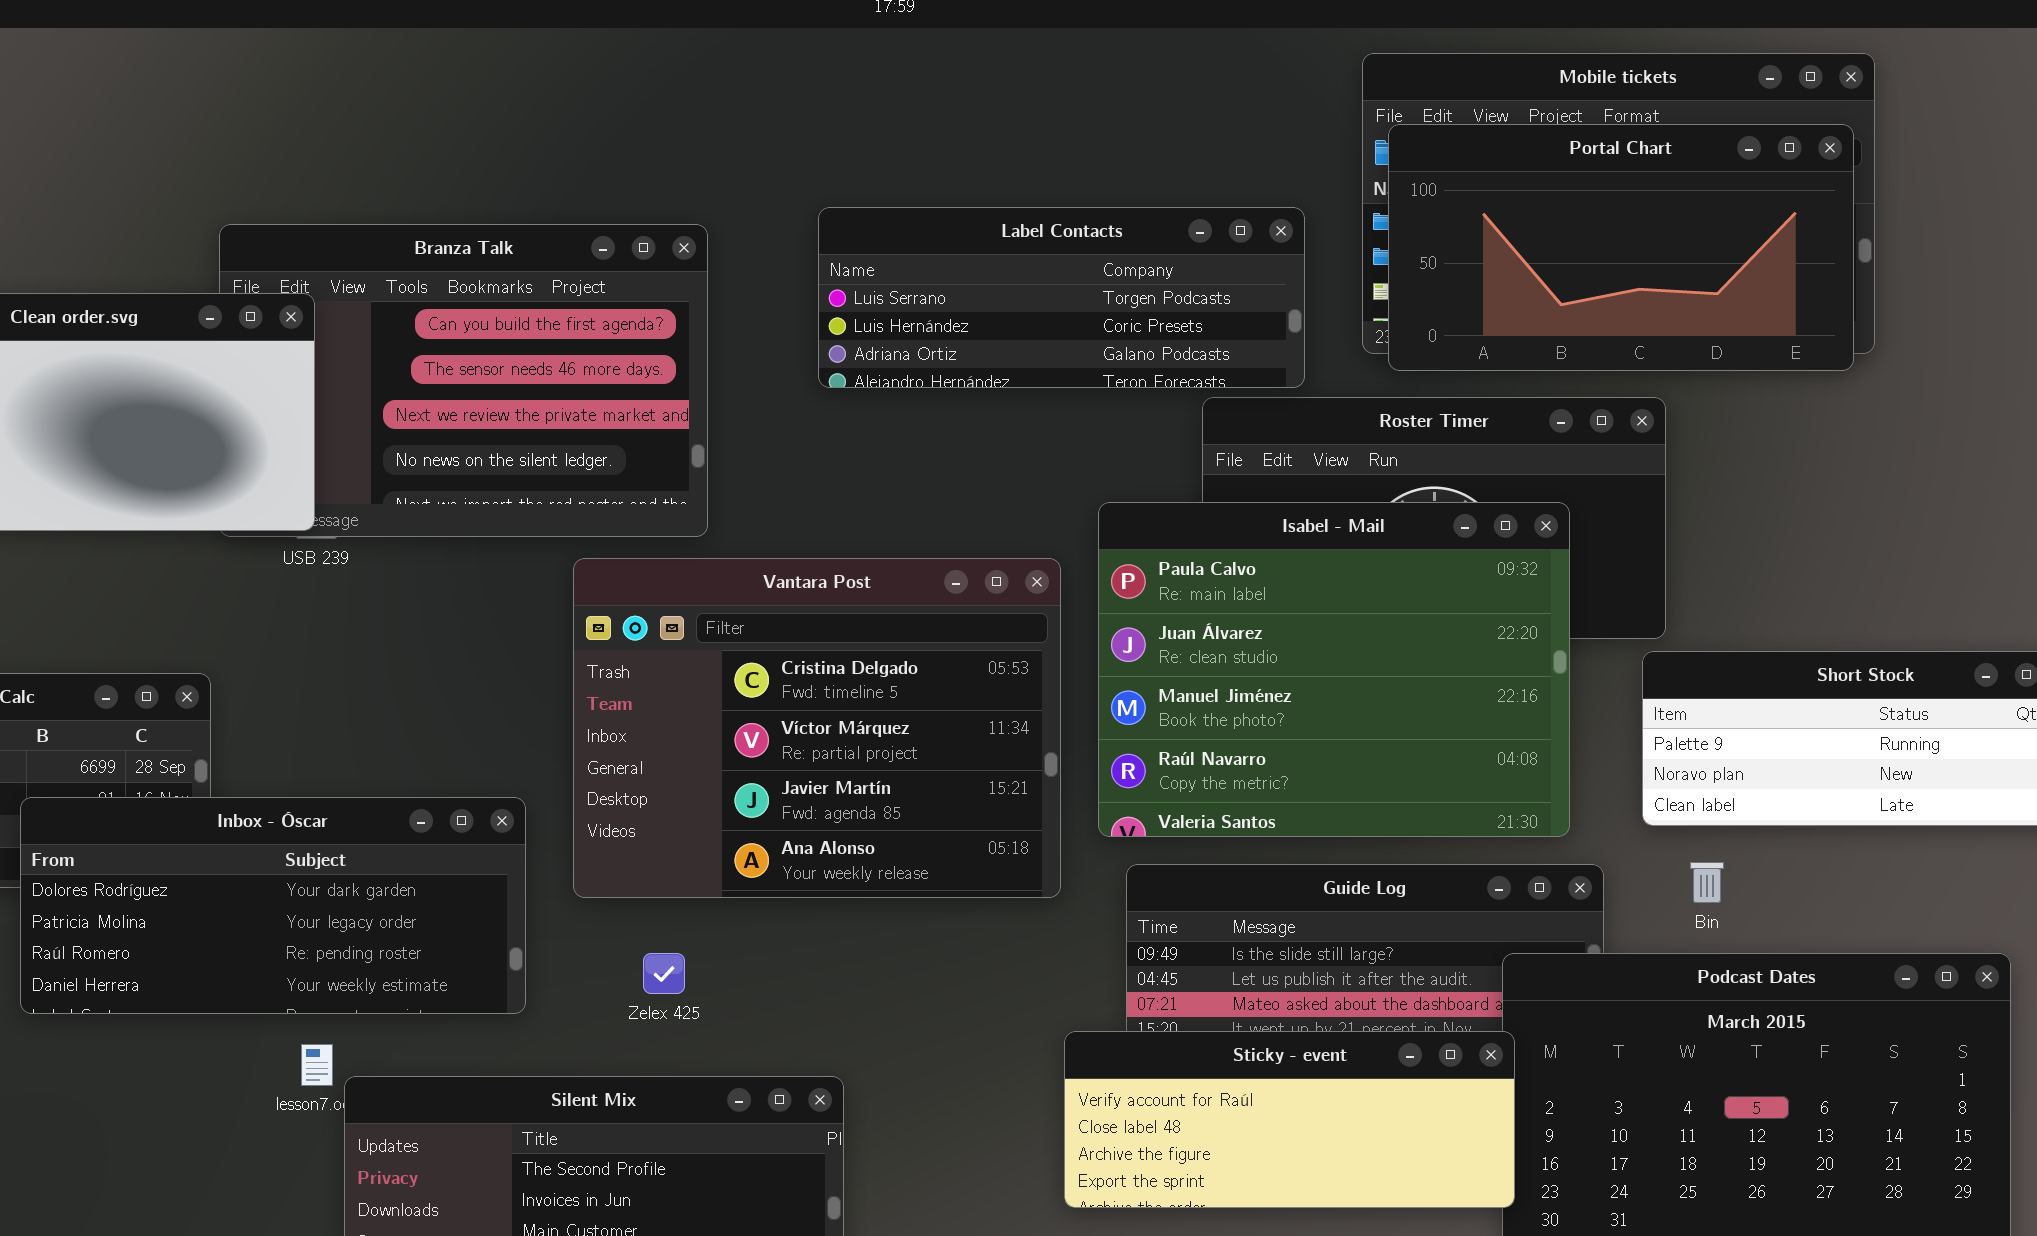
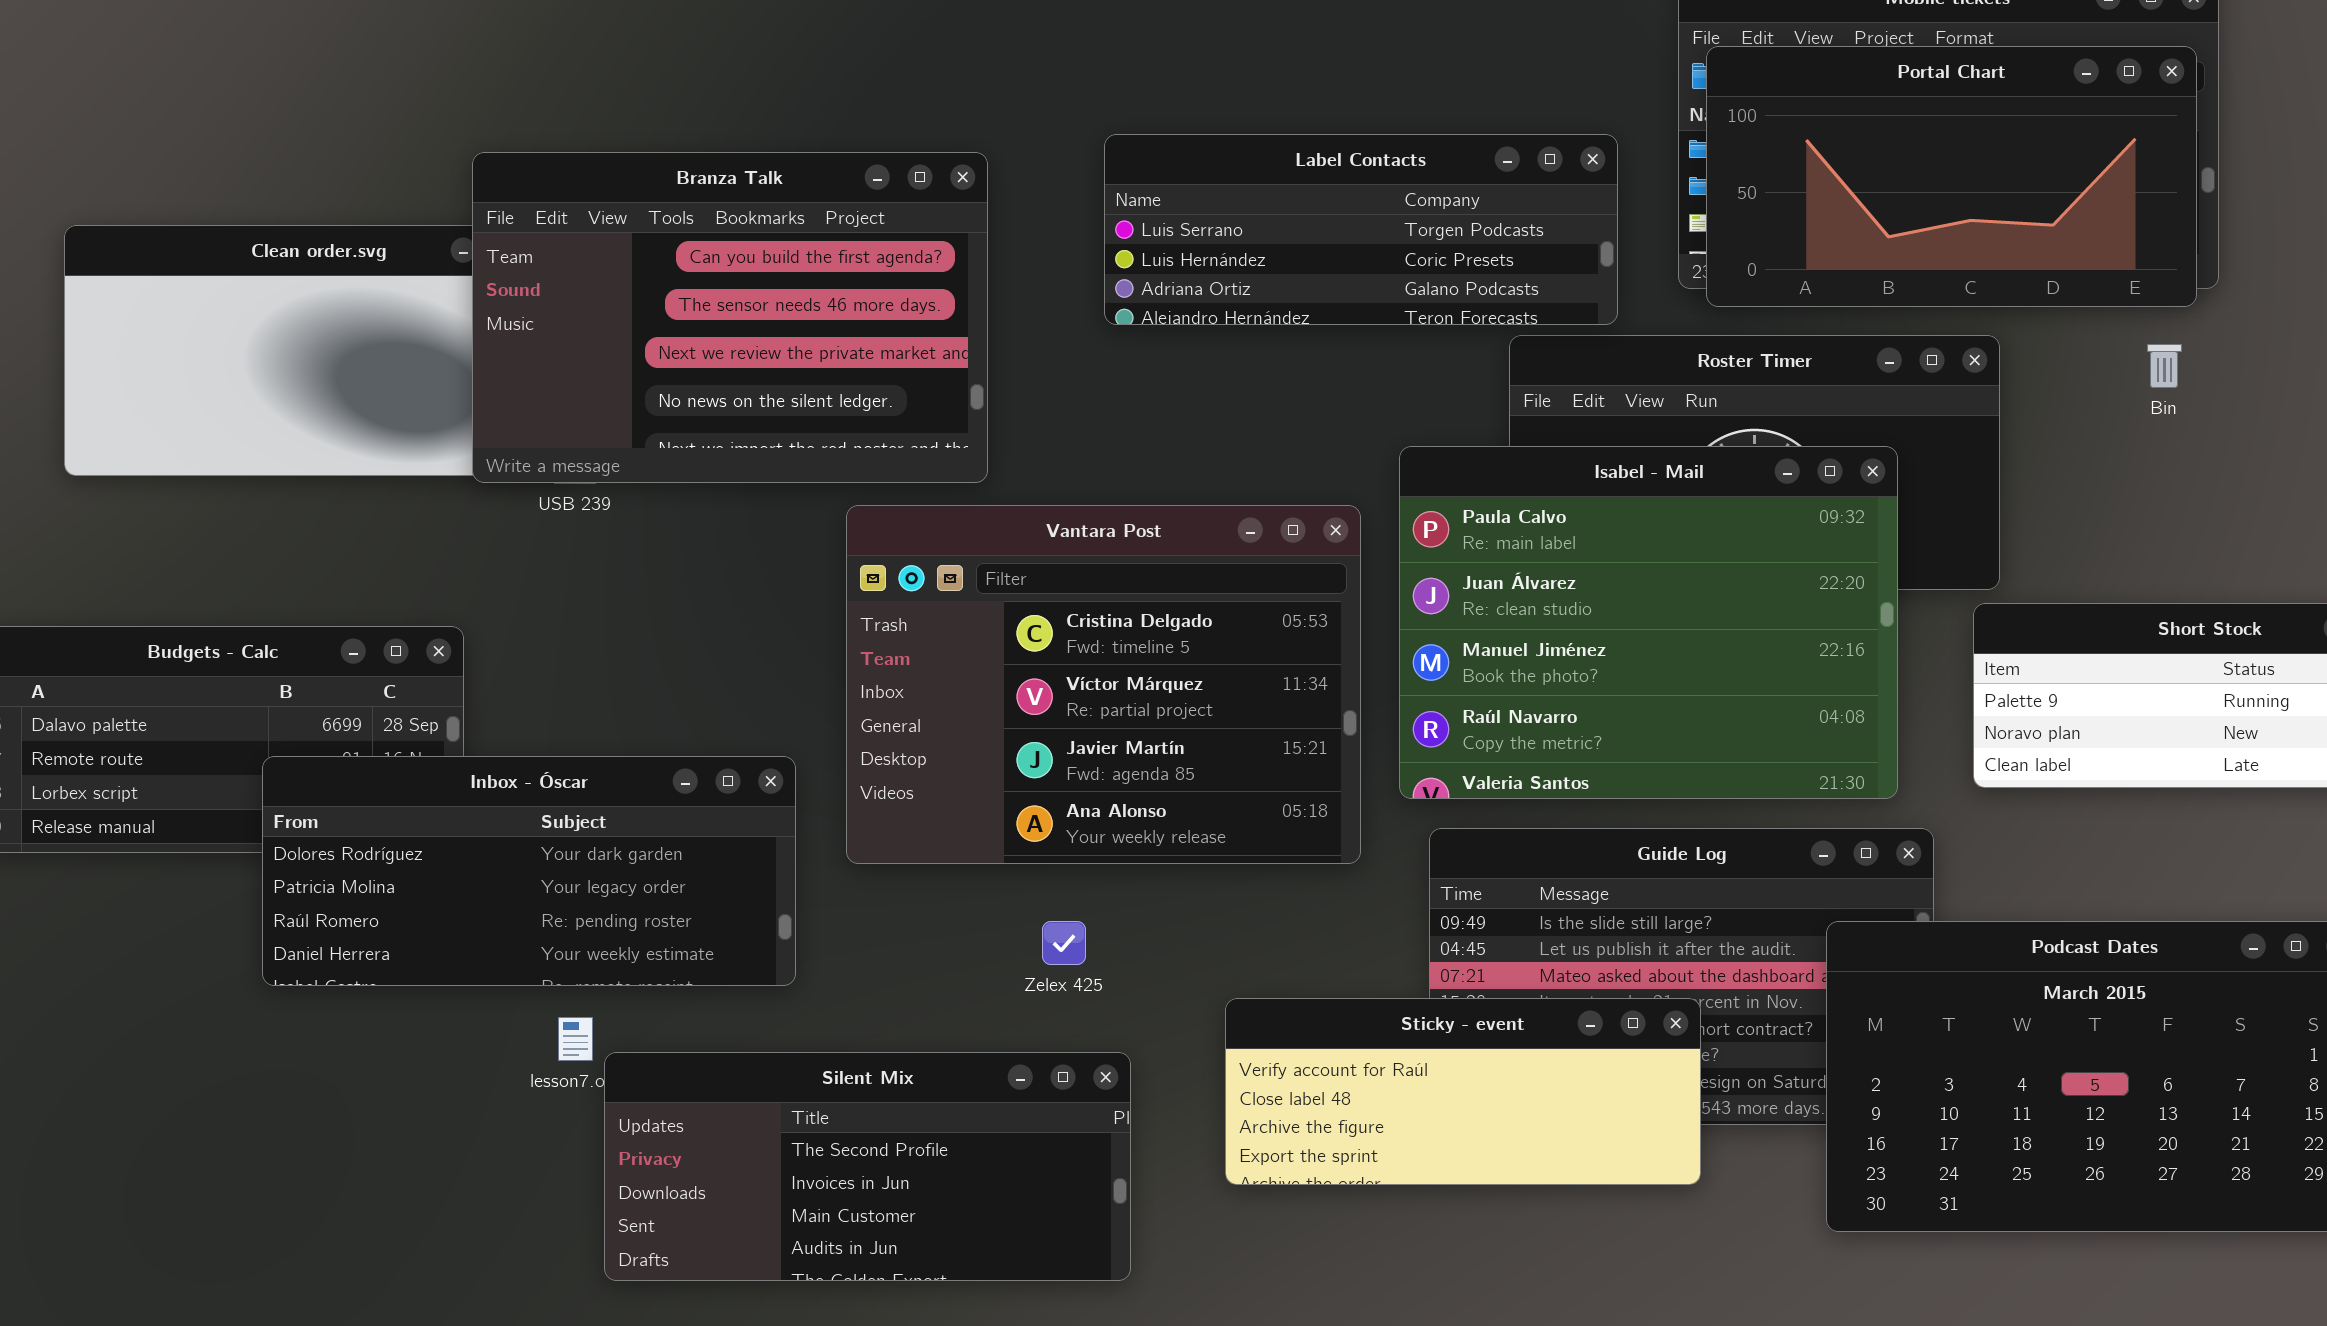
Branza Talk: [219,224,708,537] -> [472,152,988,483], raised
Bin: [1690,862,1724,903] -> [2147,344,2182,388], moved
Zelex 425: [643,953,685,994] -> [1042,921,1086,965], moved
Sticky - event: [1064,1031,1515,1208] -> [1225,998,1701,1185], moved

